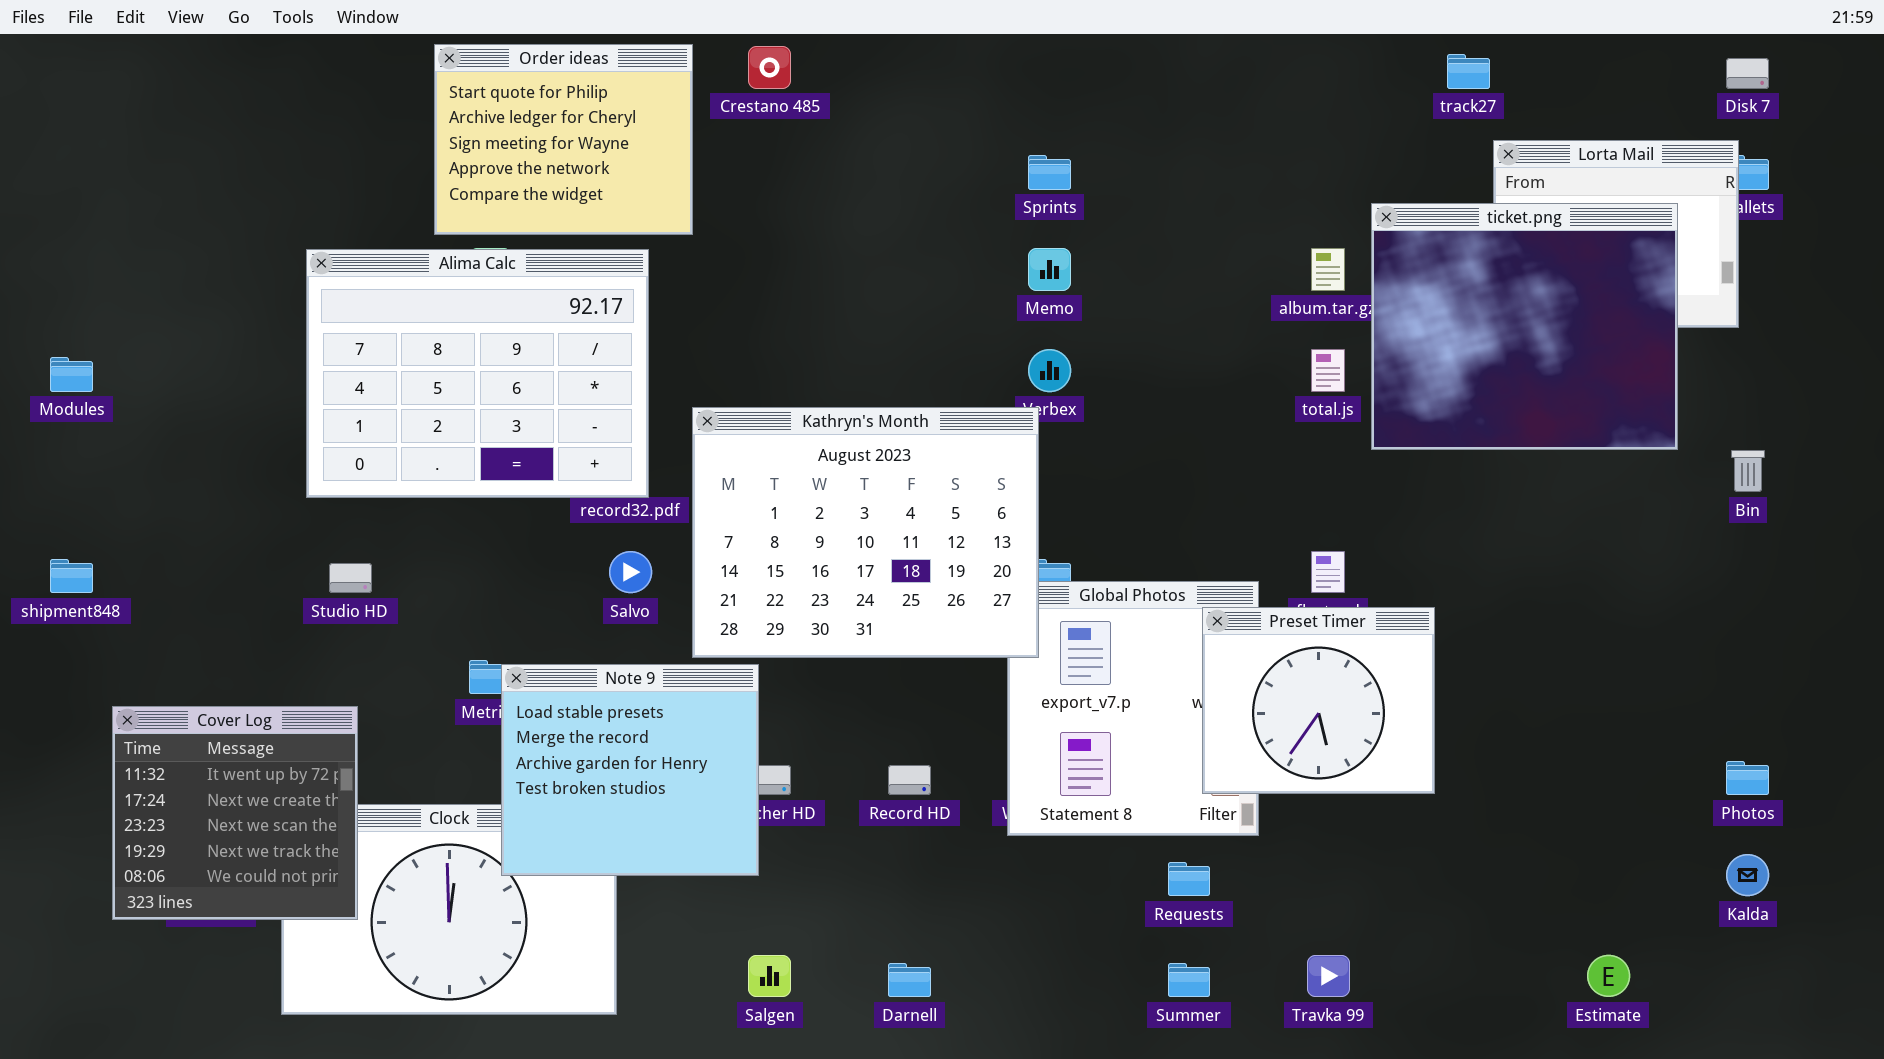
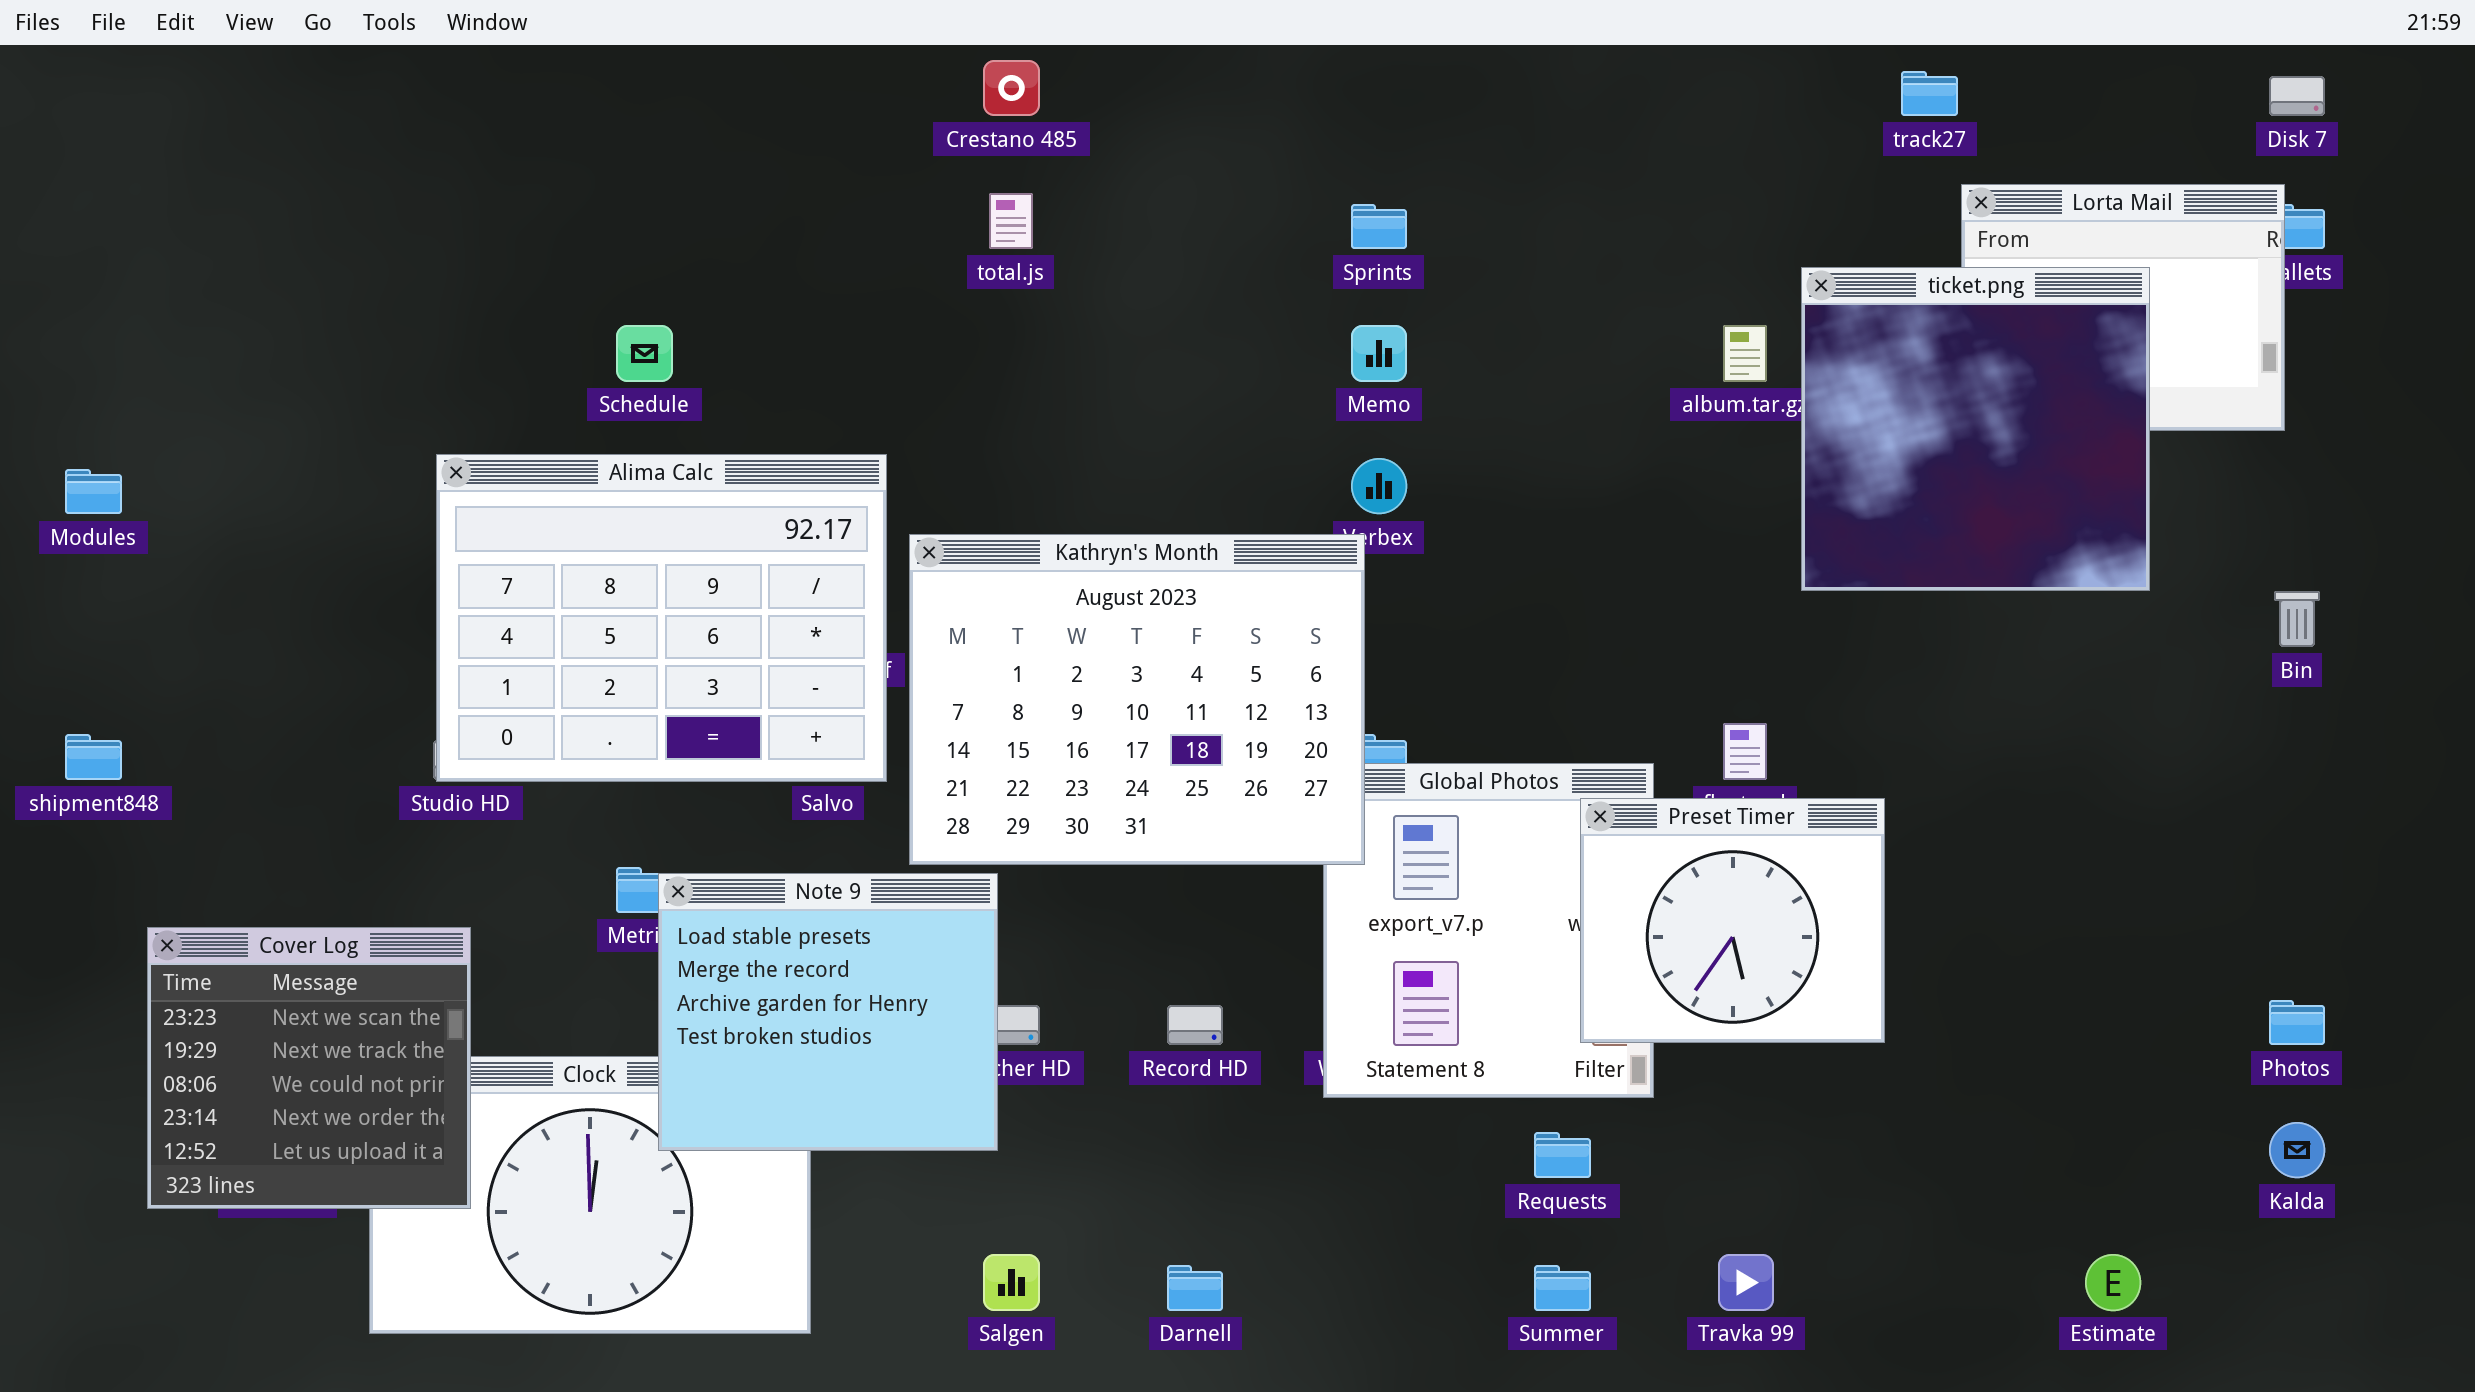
Order ideas: [434,44,693,235] -> none, closed
ticket.png: [1371,203,1678,450] -> [1801,267,2150,591], resized
Alima Calc: [306,249,649,498] -> [436,454,887,782], moved
total.js: [1311,349,1345,392] -> [989,193,1033,249], moved
Cover Log: [112,706,358,920] -> [147,927,471,1209], scrolled down 2 rows

